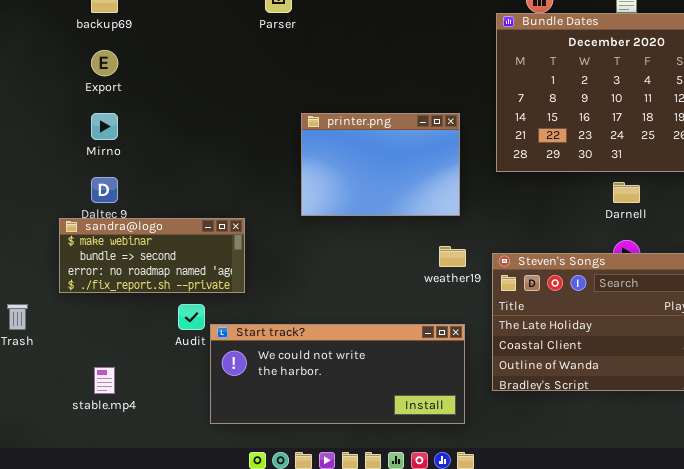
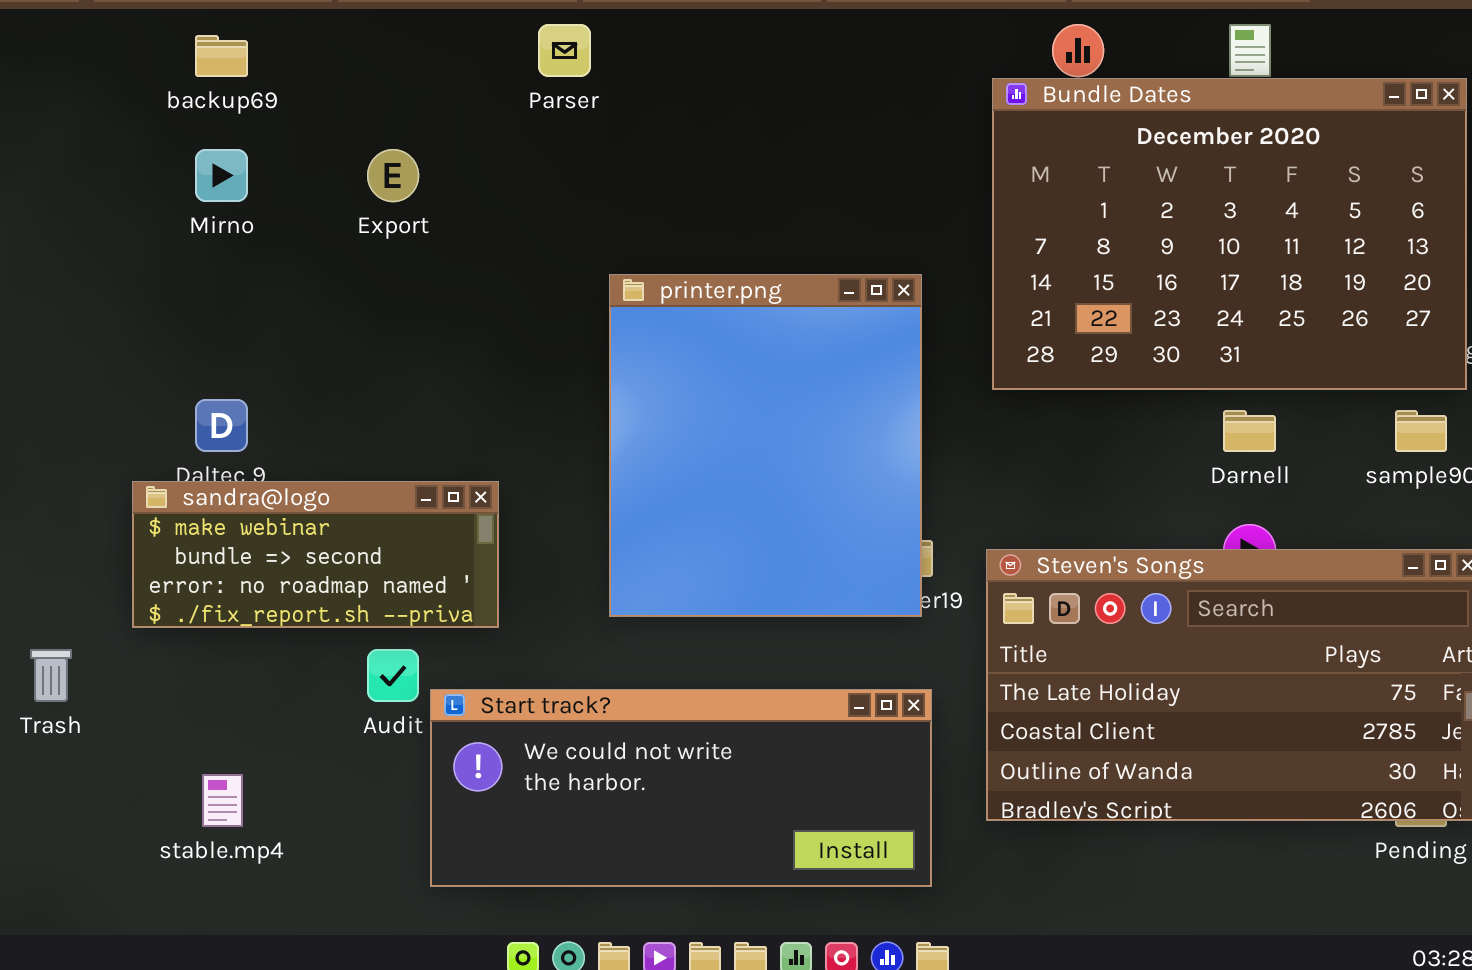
Export: [91,50,118,76] -> [367,149,419,202], moved
Mirno: [91,113,118,140] -> [195,149,248,202], moved
printer.png: [301,113,460,216] -> [609,274,922,617], resized

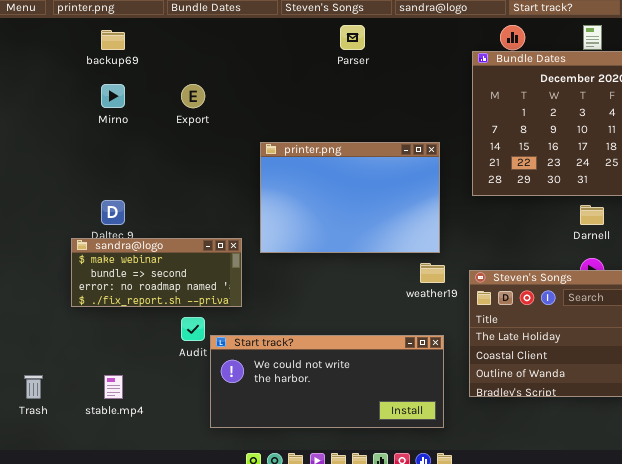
Parser: [538,24,591,77] -> [340,25,365,50], moved
printer.png: [609,274,922,617] -> [260,142,440,253], resized
Trash: [30,649,72,702] -> [24,375,43,399], moved

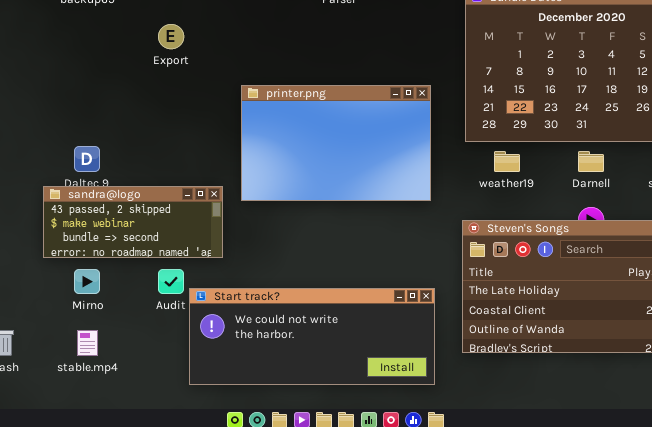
Mirno: [101,84,125,108] -> [74,269,100,294], moved
sandra@logo: [71,238,242,307] -> [43,186,223,258], scrolled up 1 row
weather19: [420,263,445,283] -> [494,151,520,172], moved

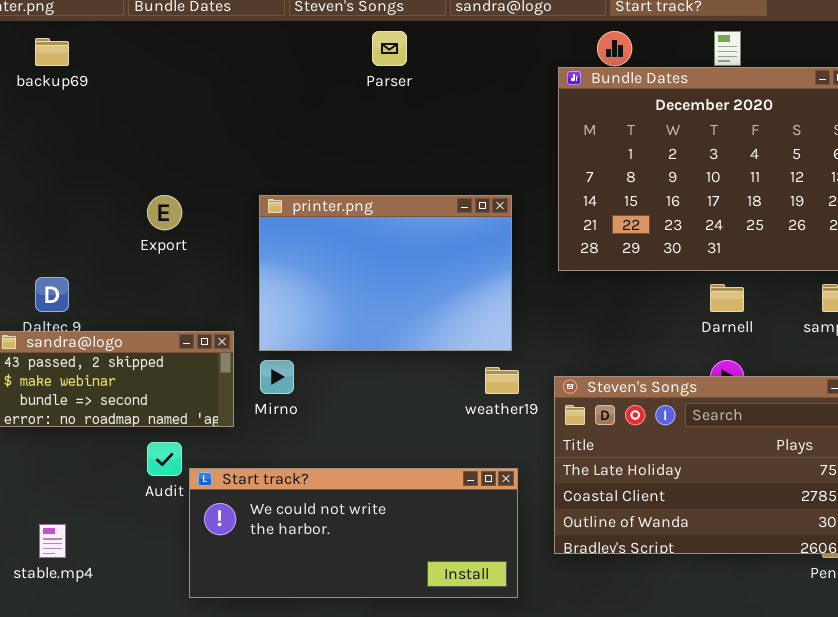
Export: [158,24,184,49] -> [147,195,182,230], moved
weather19: [494,151,520,172] -> [485,367,519,394], moved
Mirno: [74,269,100,294] -> [260,360,294,394], moved

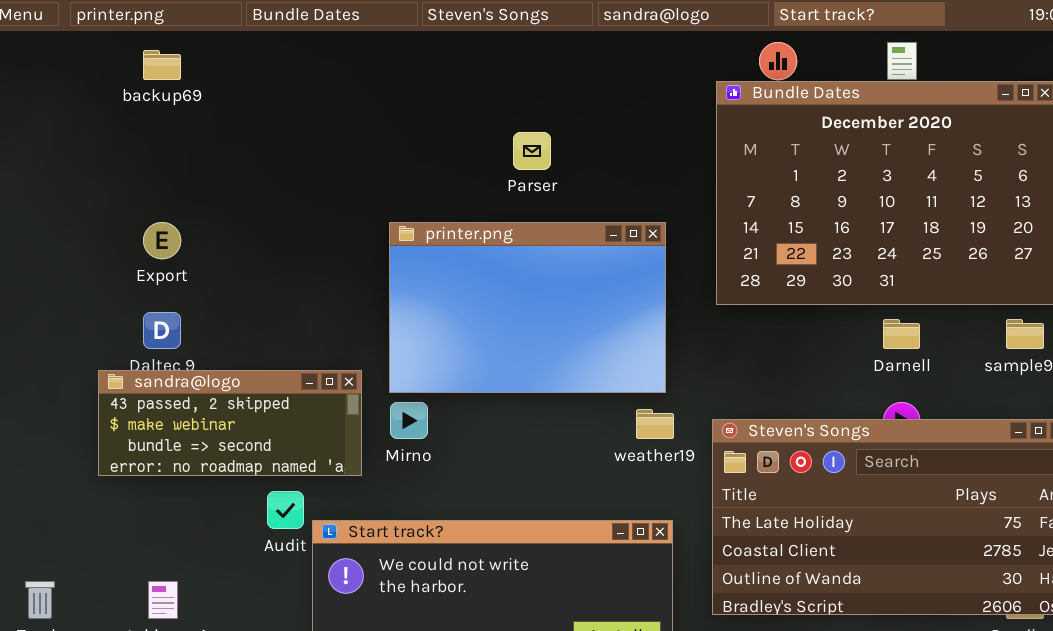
Parser: [372,31,407,66] -> [513,132,551,170], moved
Export: [147,195,182,230] -> [143,222,181,259], moved

